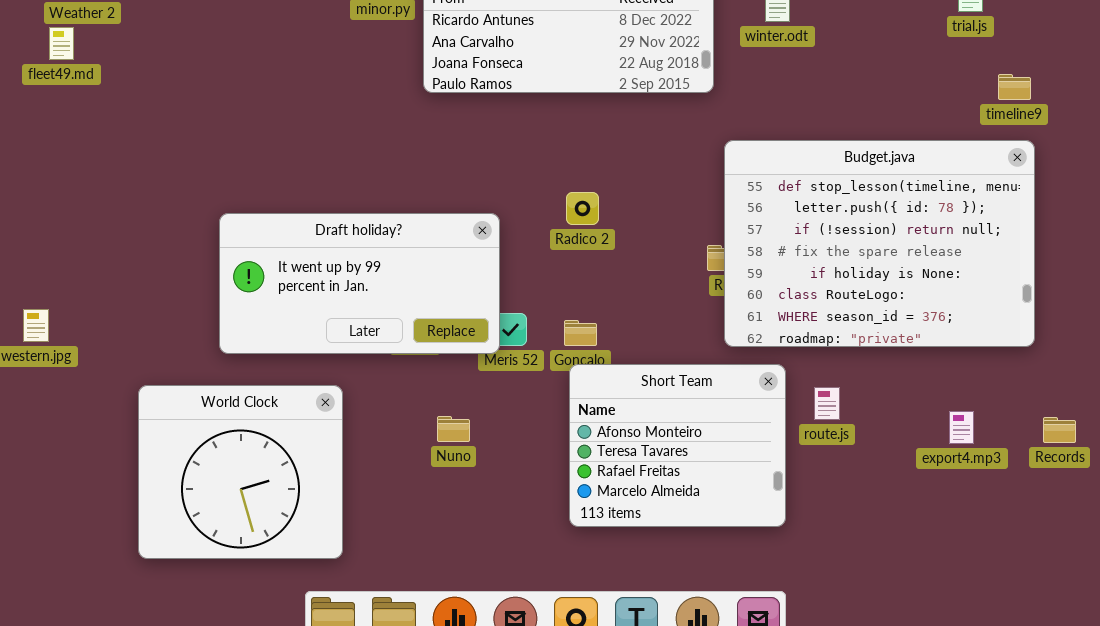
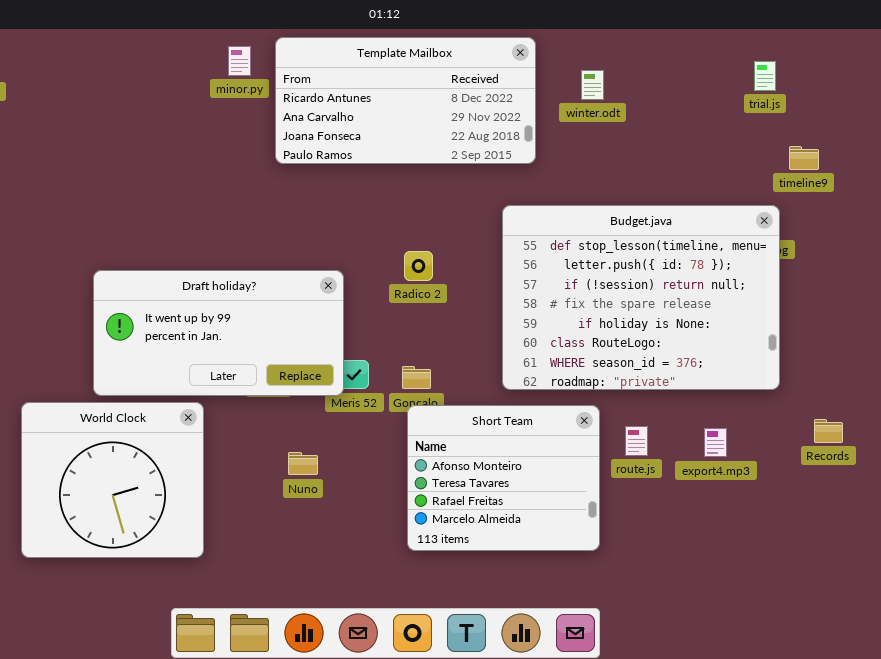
Budget.java: [724,140,1035,347] -> [502,205,780,390], moved
World Clock: [138,385,343,559] -> [21,402,204,558], moved
export4.mp3: [949,411,974,444] -> [704,428,727,457], moved
Records: [1043,417,1076,443] -> [814,419,843,443], moved

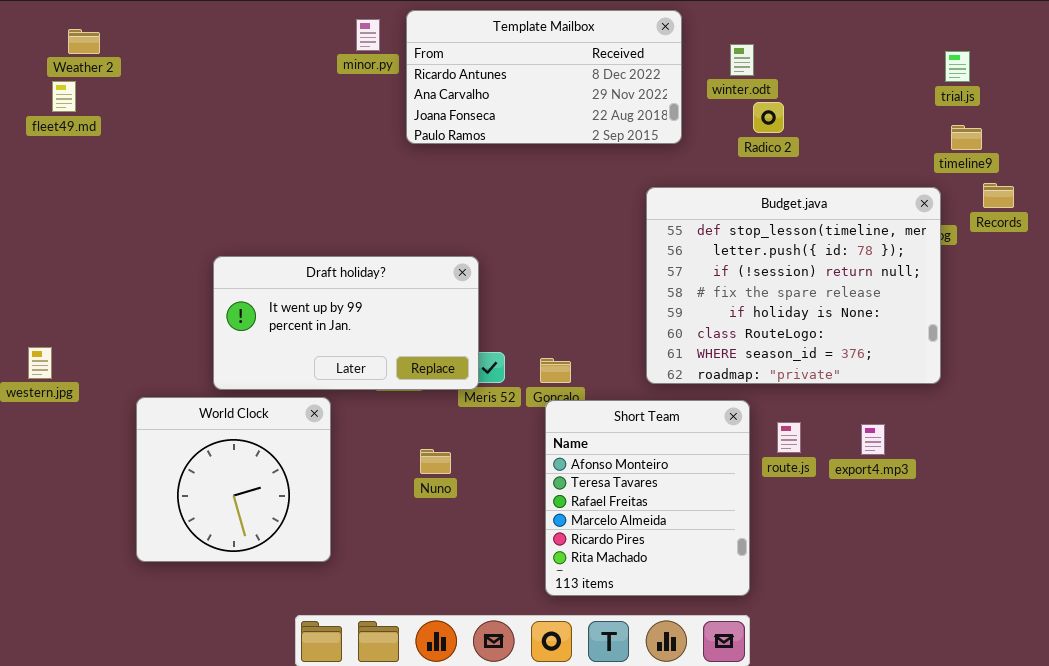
trial.js: [754,61,776,91] -> [945,51,970,82], moved
Radico 2: [404,251,433,281] -> [753,102,784,133], moved
Short Team: [407,405,600,551] -> [545,400,750,596], resized
Records: [814,419,843,443] -> [983,183,1014,208], moved

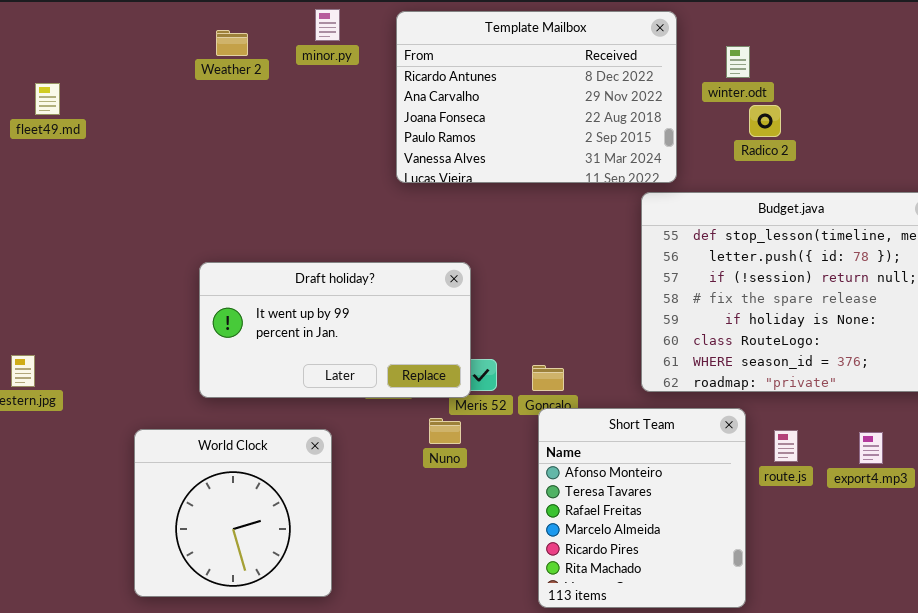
Template Mailbox: [406,10,682,144] -> [396,11,677,183], resized
minor.py: [356,19,380,51] -> [315,9,340,41], moved
Weather 2: [68,29,100,54] -> [216,30,248,56], moved
World Clock: [136,397,331,562] -> [134,429,332,597], moved
Nuno: [420,449,451,474] -> [429,418,461,444], moved

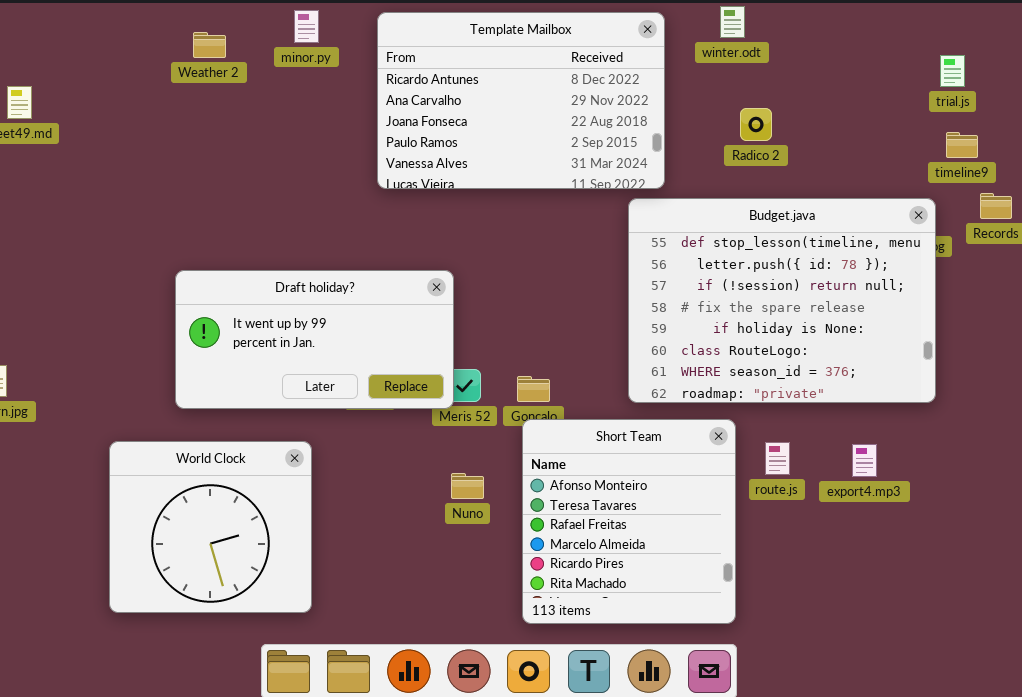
winter.odt: [726,46,750,78] -> [720,6,745,38], moved
Nuno: [429,418,461,444] -> [451,473,484,499], moved

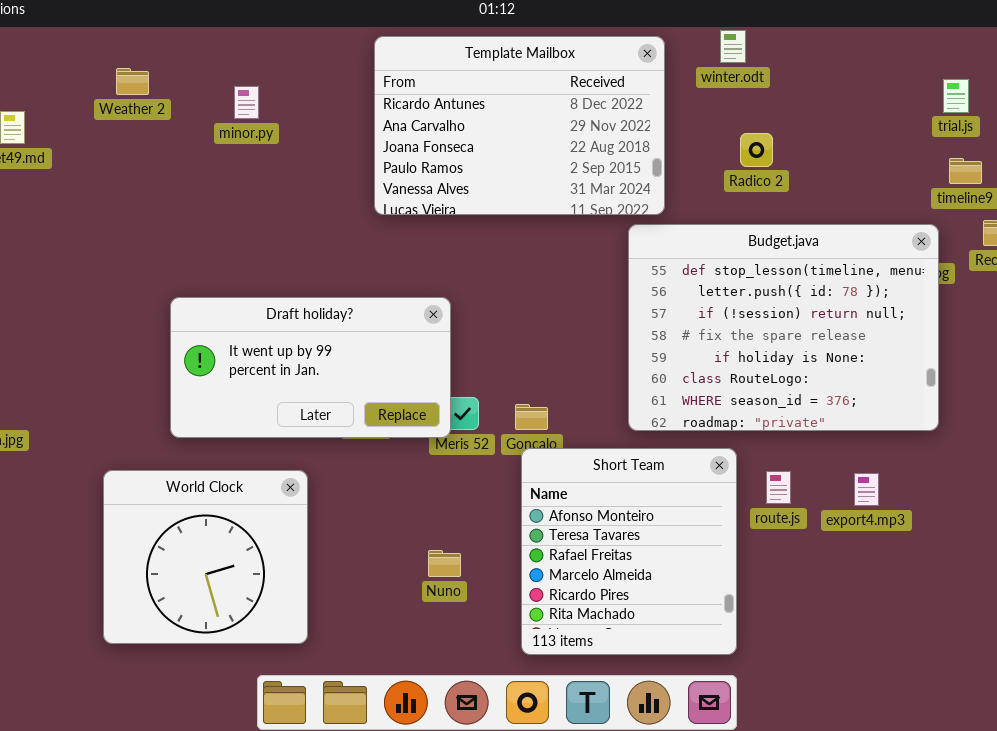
minor.py: [294,10,319,43] -> [234,86,259,119], moved
Weather 2: [193,32,226,58] -> [116,68,149,95], moved
Nuno: [451,473,484,499] -> [428,550,461,577], moved

